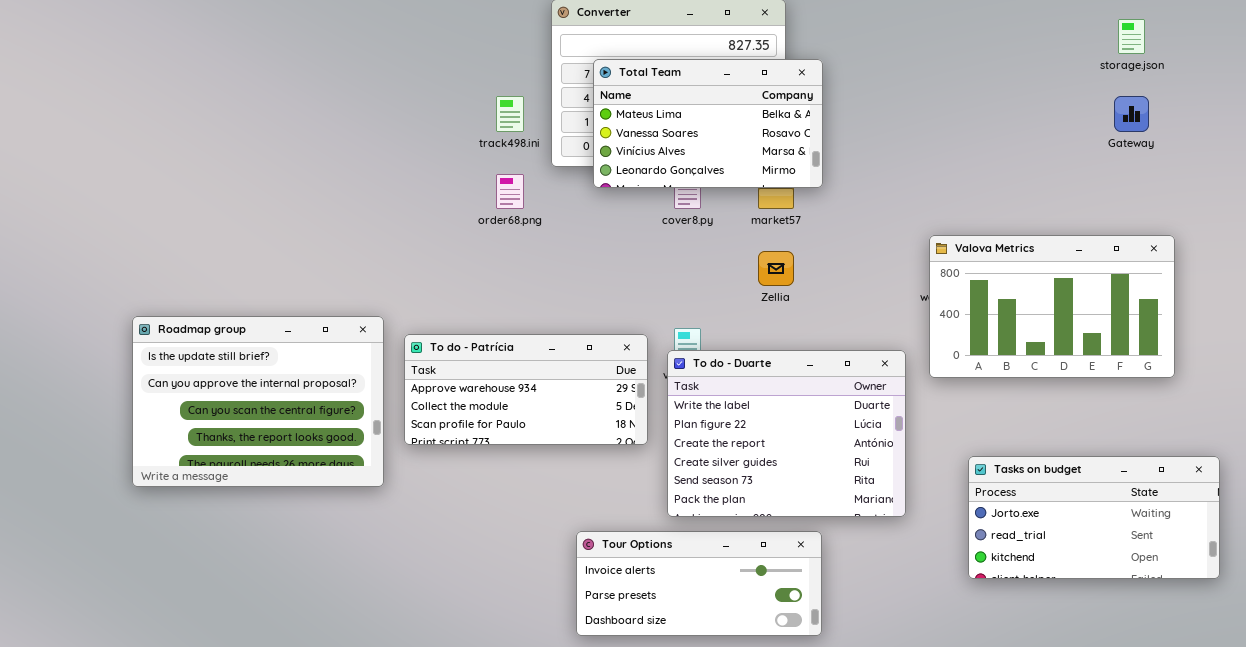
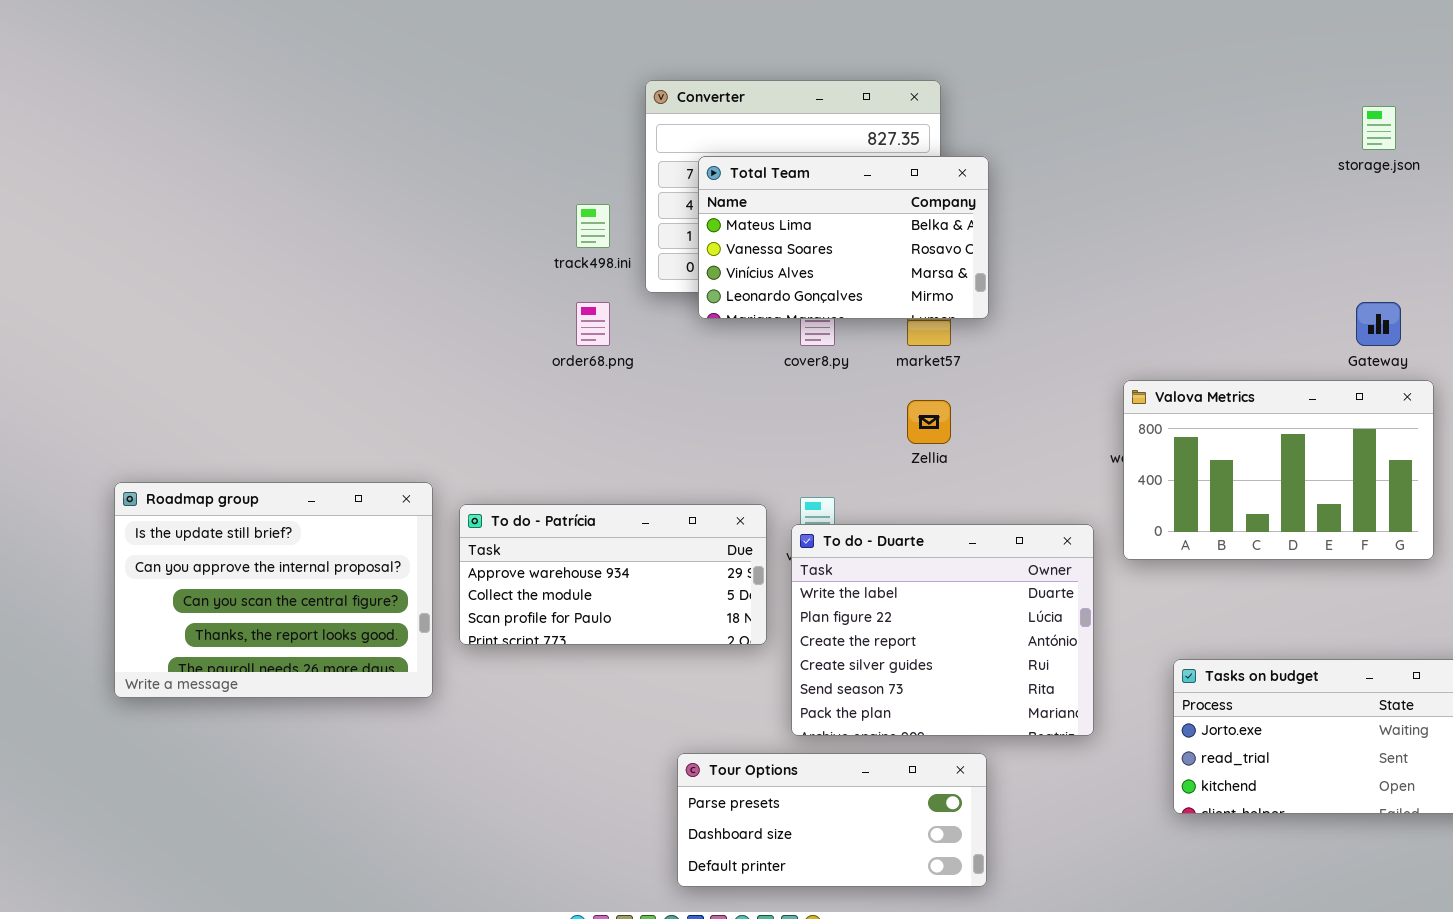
Gateway: [1114,96,1149,132] -> [1356,302,1401,346], moved
Tour Options: [576,531,822,636] -> [677,753,987,887], scrolled down 1 row

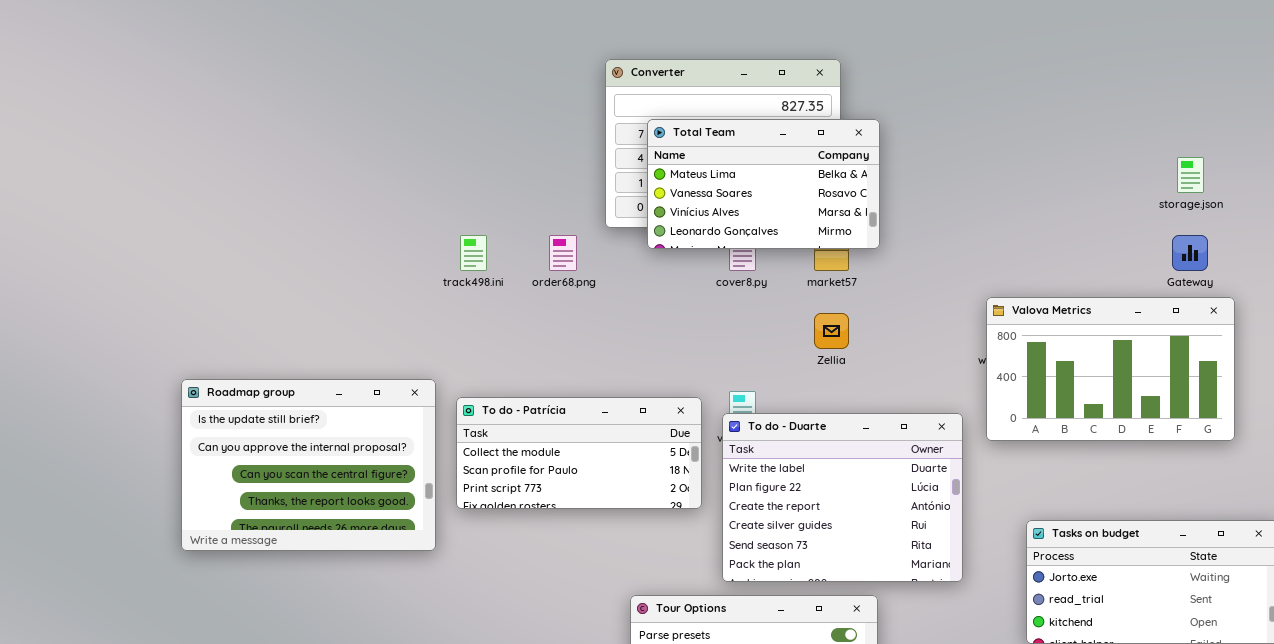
storage.json: [1362,106,1396,150] -> [1177,157,1204,193], moved
track498.ini: [576,204,610,248] -> [460,235,487,271], moved
To do - Patrícia: [459,504,767,645] -> [456,397,702,509], scrolled down 1 row

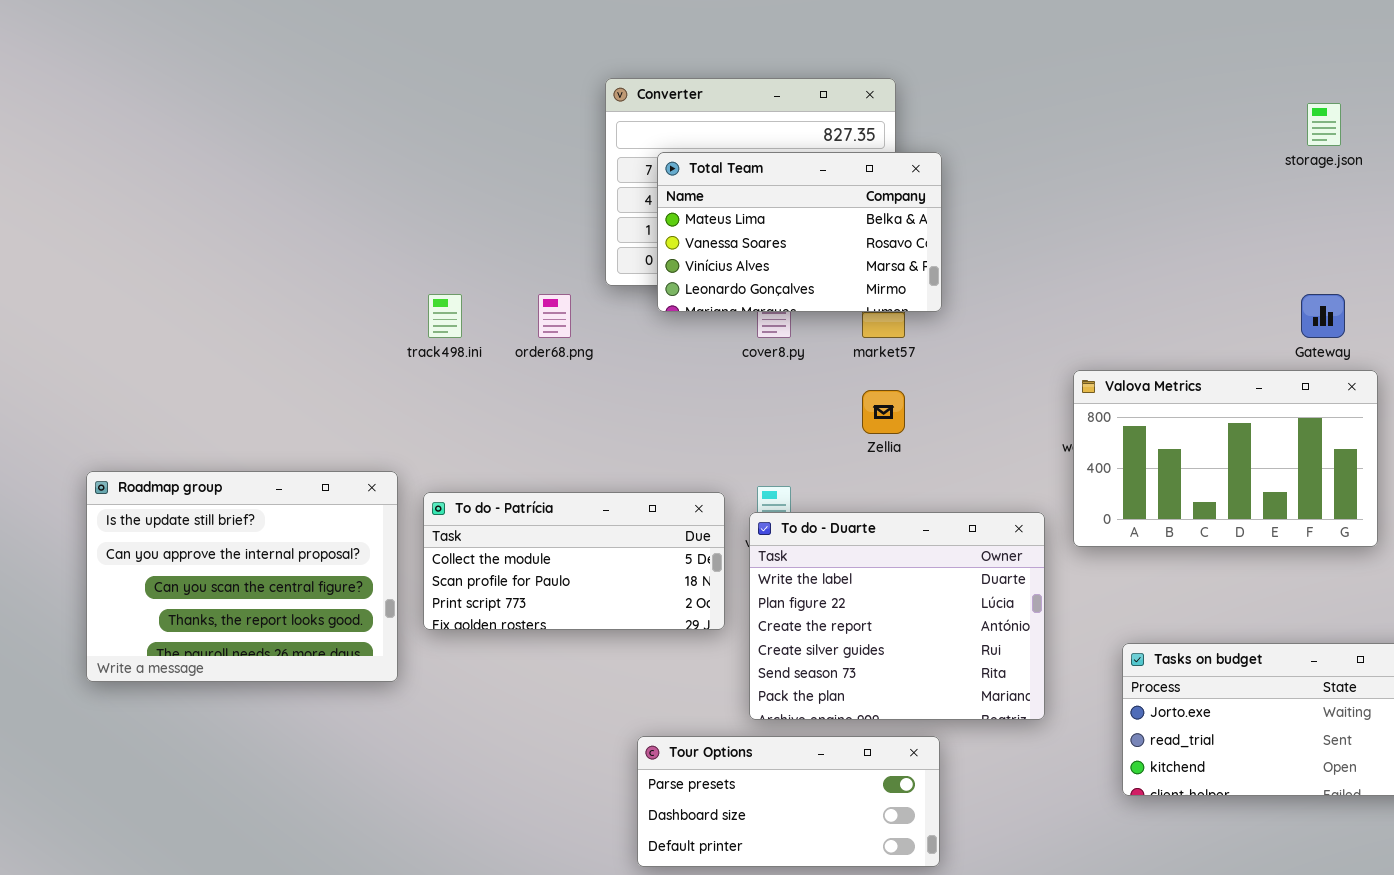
storage.json: [1177,157,1204,193] -> [1307,103,1341,146], moved

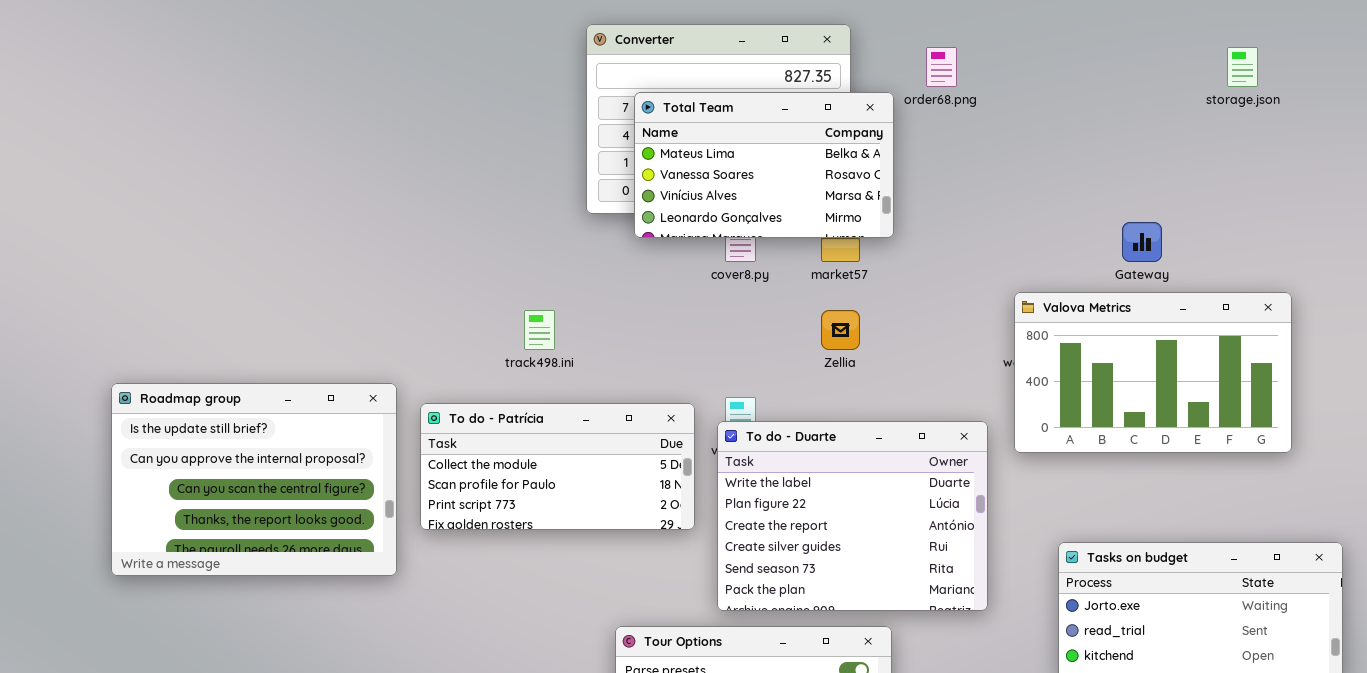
track498.ini: [428,294,462,338] -> [524,310,555,350], moved
order68.png: [538,294,571,338] -> [926,47,957,87], moved
Gateway: [1301,294,1345,338] -> [1122,222,1162,262], moved

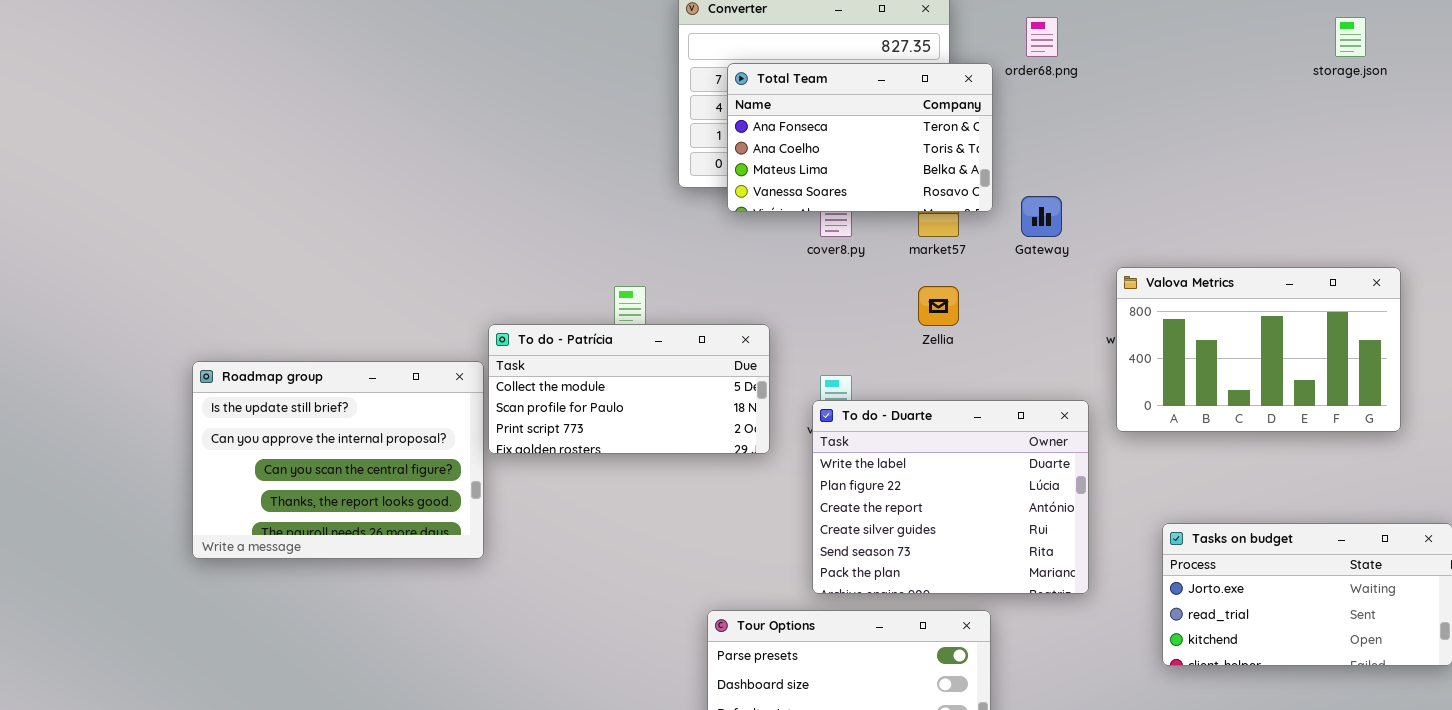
Total Team: [634,92,894,238] -> [727,63,993,212], scrolled up 2 rows
Gateway: [1122,222,1162,262] -> [1021,196,1062,237], moved
To do - Patrícia: [420,403,695,530] -> [488,324,770,454], moved

